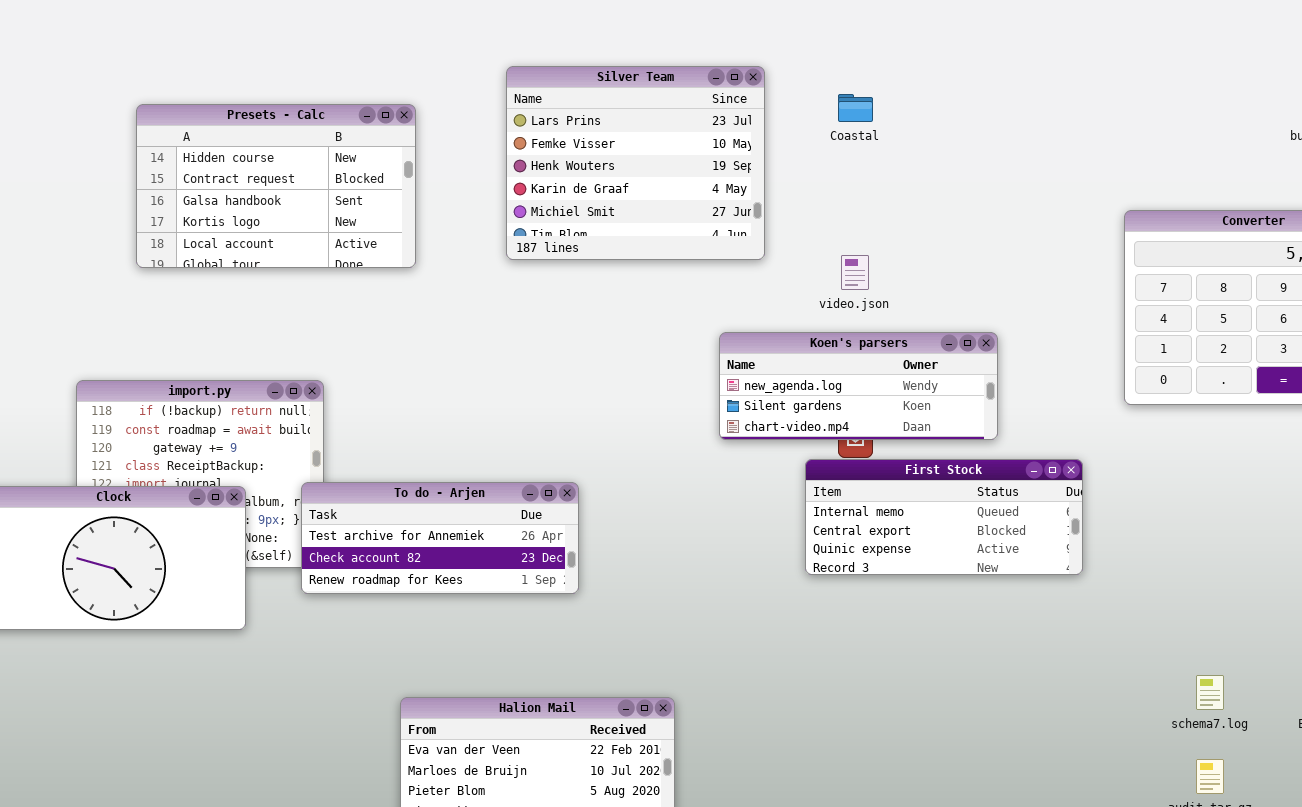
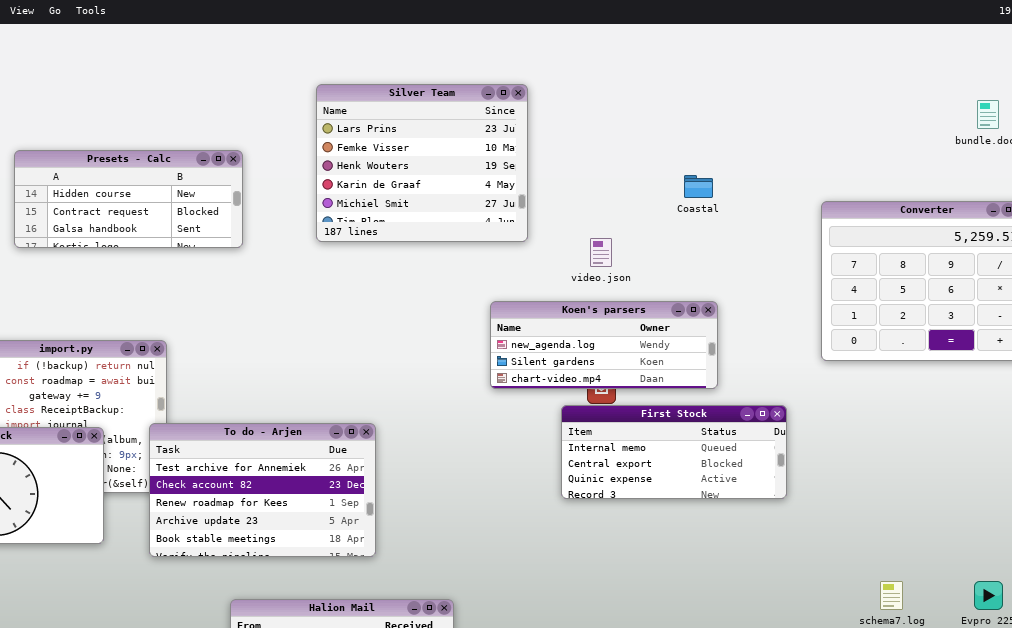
Coastal: [838,94,873,122] -> [684,175,713,198], moved
Presets - Calc: [136,104,416,268] -> [14,150,243,248], resized
To do - Arjen: [301,482,579,594] -> [149,423,376,557], resized

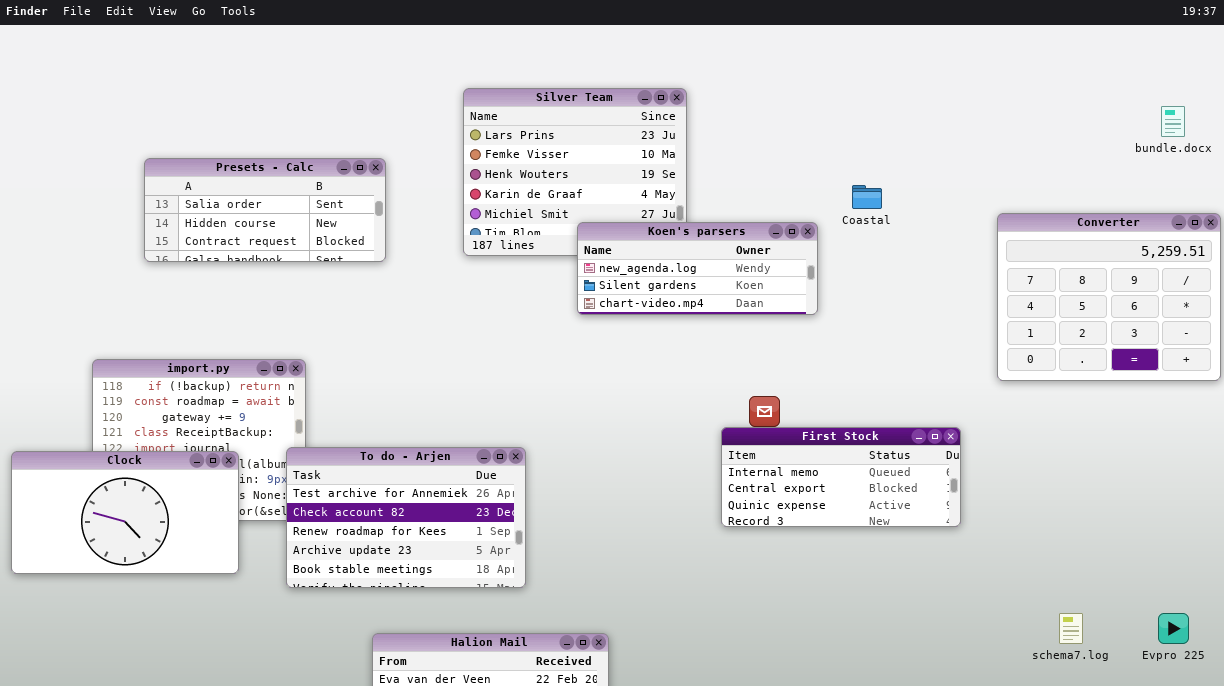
Presets - Calc: [14,150,243,248] -> [144,158,386,262], scrolled up 1 row
Koen's parsers: [490,301,718,389] -> [577,222,818,315], moved

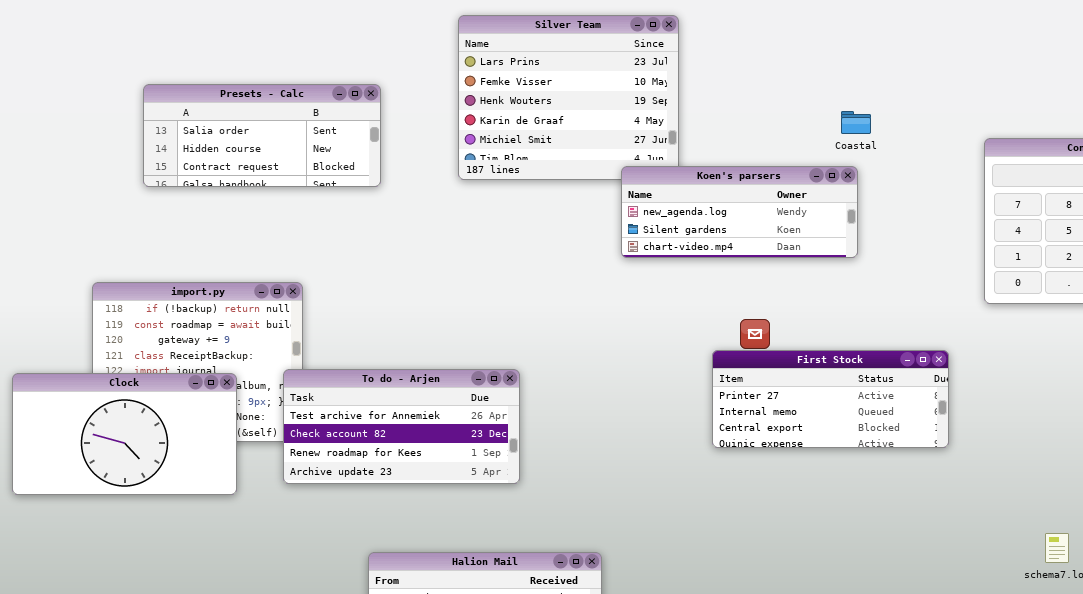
Koen's parsers: [577,222,818,315] -> [621,166,858,258], moved
First Stock: [721,427,961,527] -> [712,350,949,448], scrolled up 1 row
To do - Arjen: [286,447,526,588] -> [283,369,520,484], resized

